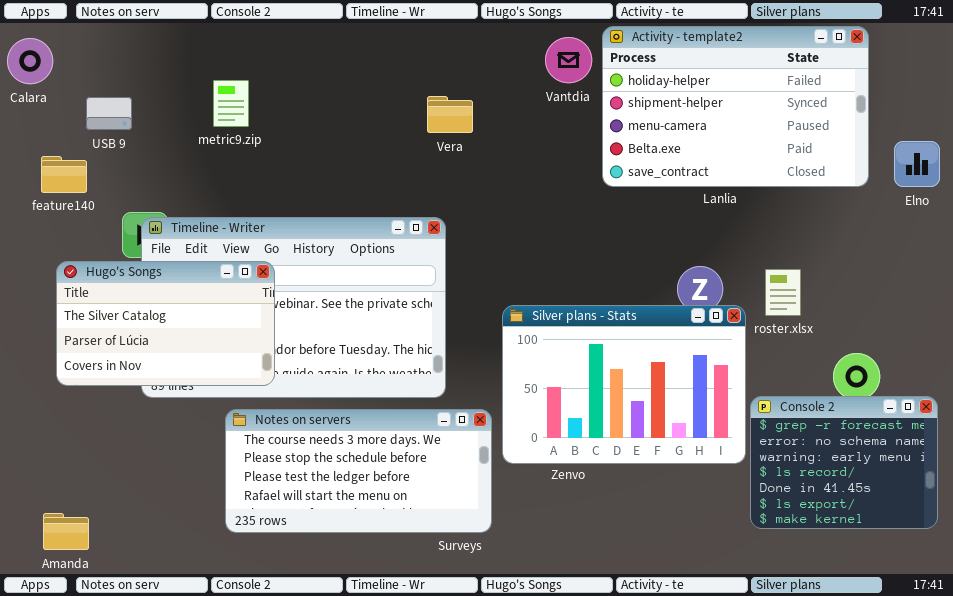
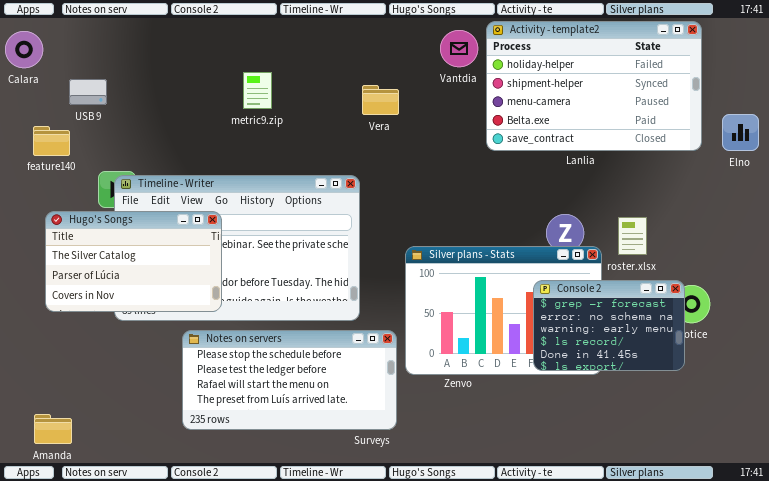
metric9.zip: [213,80,249,127] -> [243,72,272,109], moved
Vera: [427,96,473,133] -> [362,85,399,115], moved
Console 2: [750,396,938,529] -> [533,280,685,371], moved, resized
Notes on servers: [225,409,492,533] -> [182,330,397,430], scrolled down 1 row

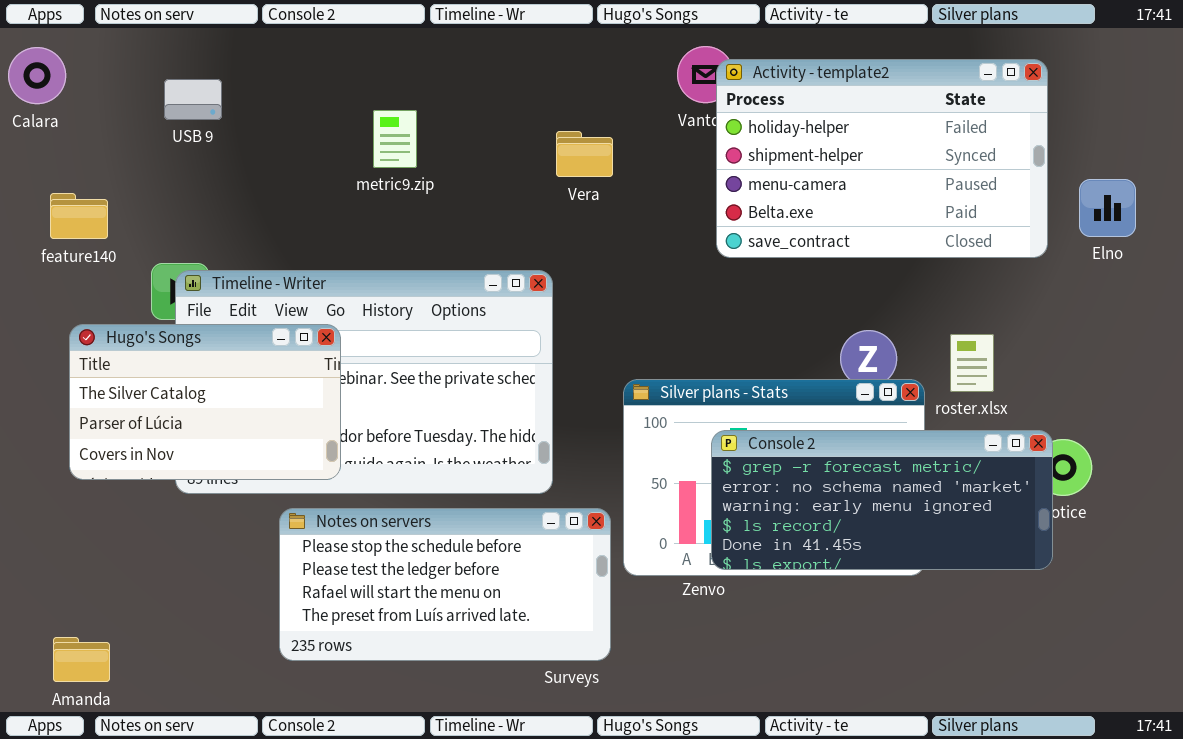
Activity - template2: [486,21,702,151] -> [716,59,1048,258], moved
USB 9: [69,79,107,105] -> [164,79,222,120], moved
Elno: [722,114,759,151] -> [1079,179,1136,237], moved
Console 2: [533,280,685,371] -> [711,430,1053,570], resized

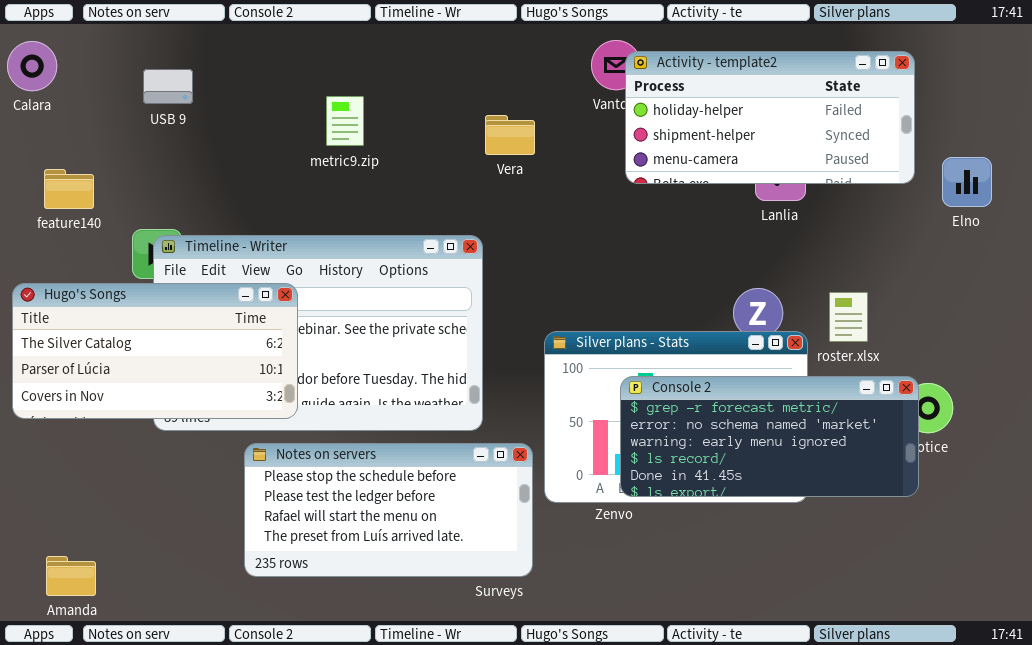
Activity - template2: [716,59,1048,258] -> [625,51,915,184], resized
Hugo's Songs: [69,324,341,480] -> [12,283,298,419], resized

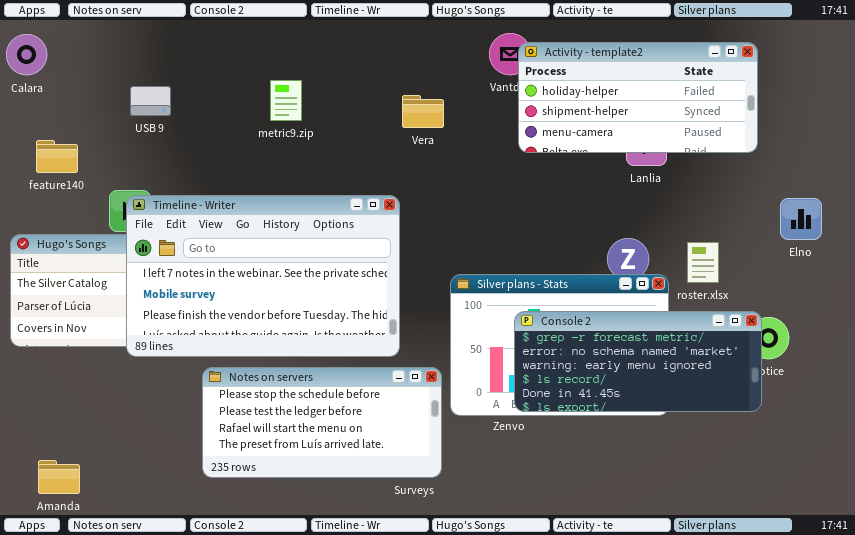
USB 9: [143,69,193,104] -> [130,86,171,116], moved
Elno: [942,157,992,207] -> [780,198,822,240], moved
Timeline - Writer: [153,235,483,431] -> [126,195,400,357], raised

